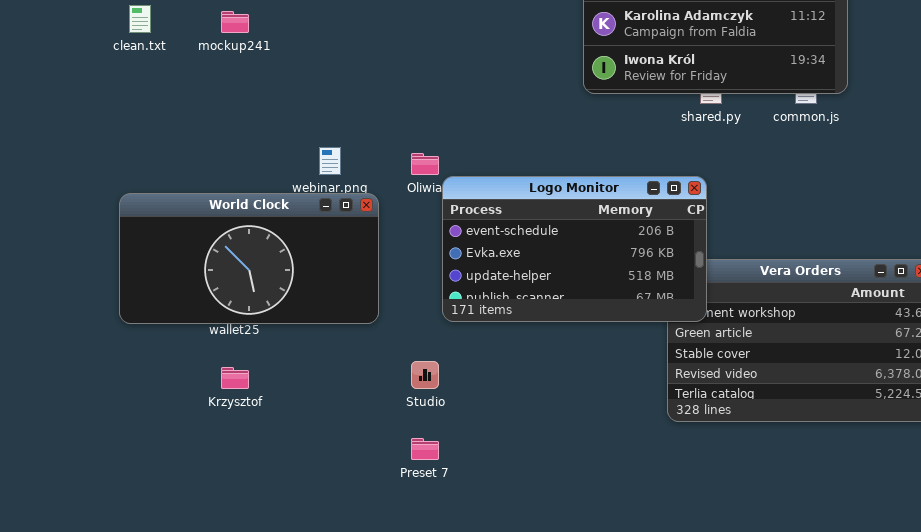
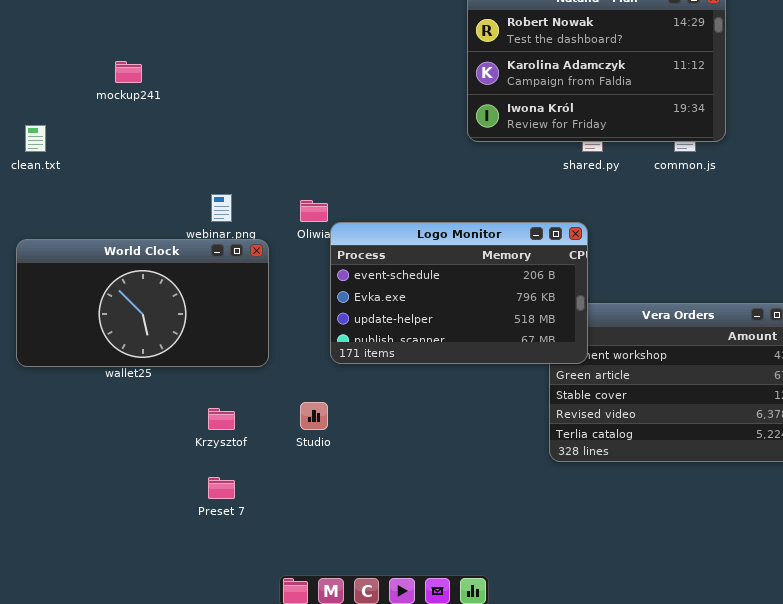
clean.txt: [129,5,151,33] -> [25,125,46,152], moved
Krzysztof: [221,367,249,389] -> [208,408,235,430], moved
Preset 7: [411,438,439,460] -> [208,477,235,499], moved

